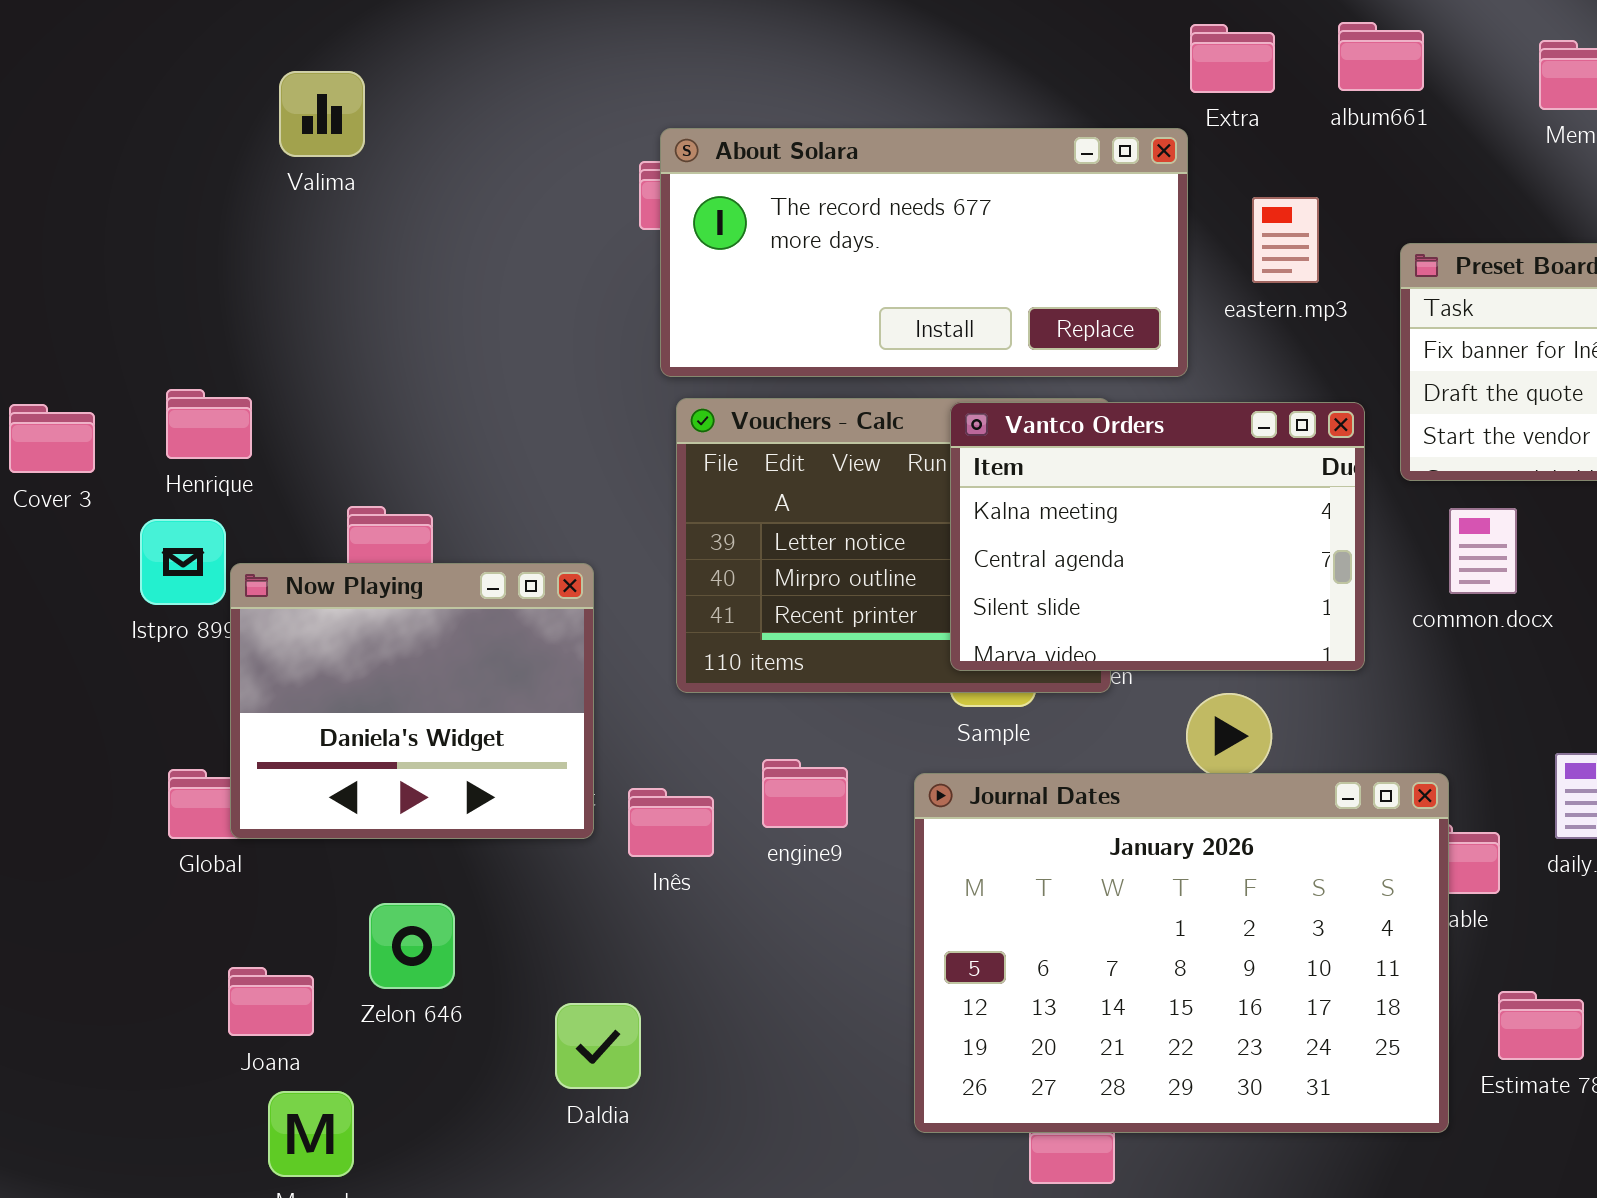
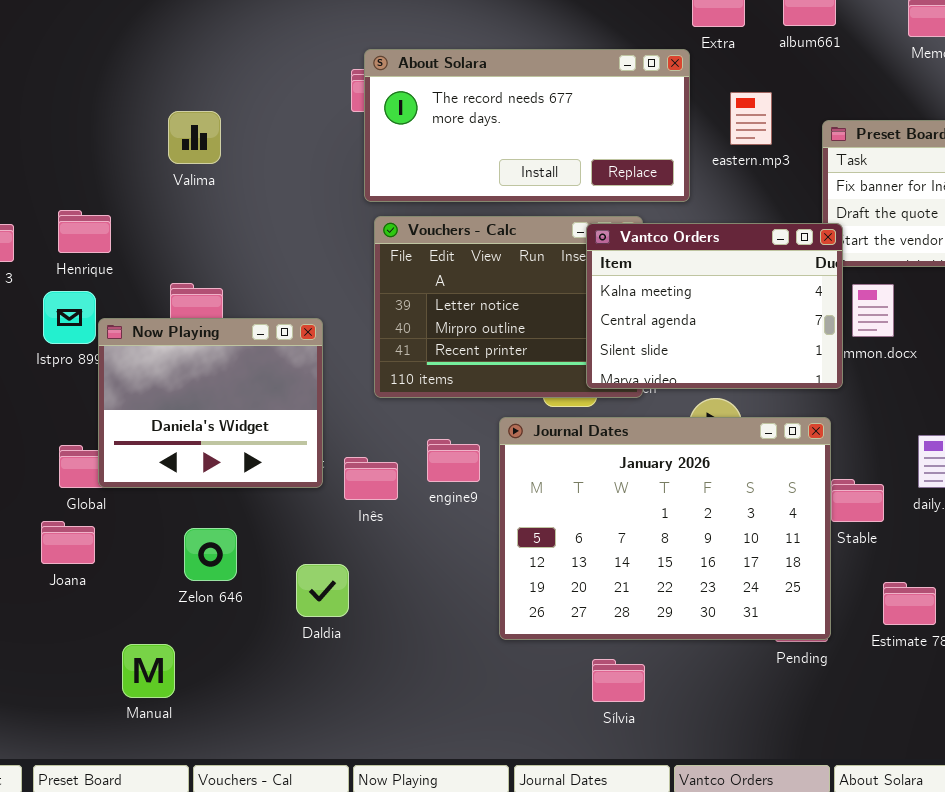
Valima: [279,71,365,157] -> [168,111,221,164], moved
Vantco Orders: [950,402,1365,671] -> [586,223,843,389], moved
Journal Dates: [914,773,1449,1133] -> [499,417,831,640], moved
Joana: [228,967,314,1036] -> [41,521,95,564], moved
Daldia: [555,1003,641,1089] -> [296,564,349,617], moved

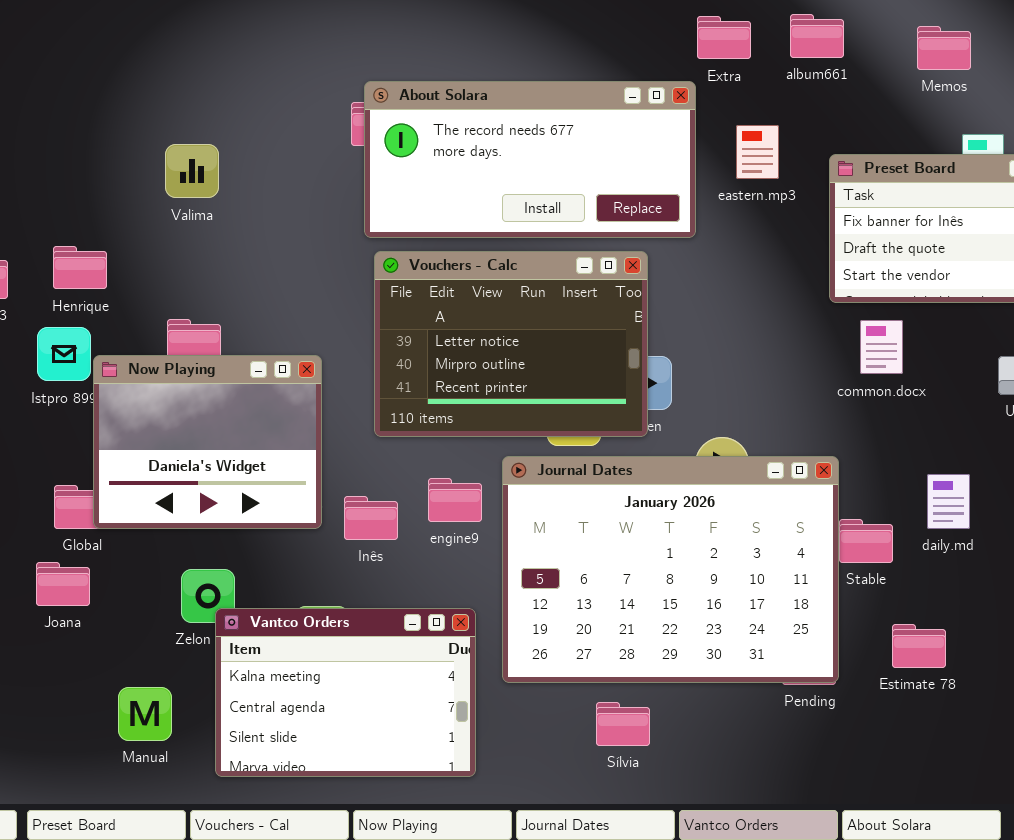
Vantco Orders: [586,223,843,389] -> [215,608,476,777], moved

